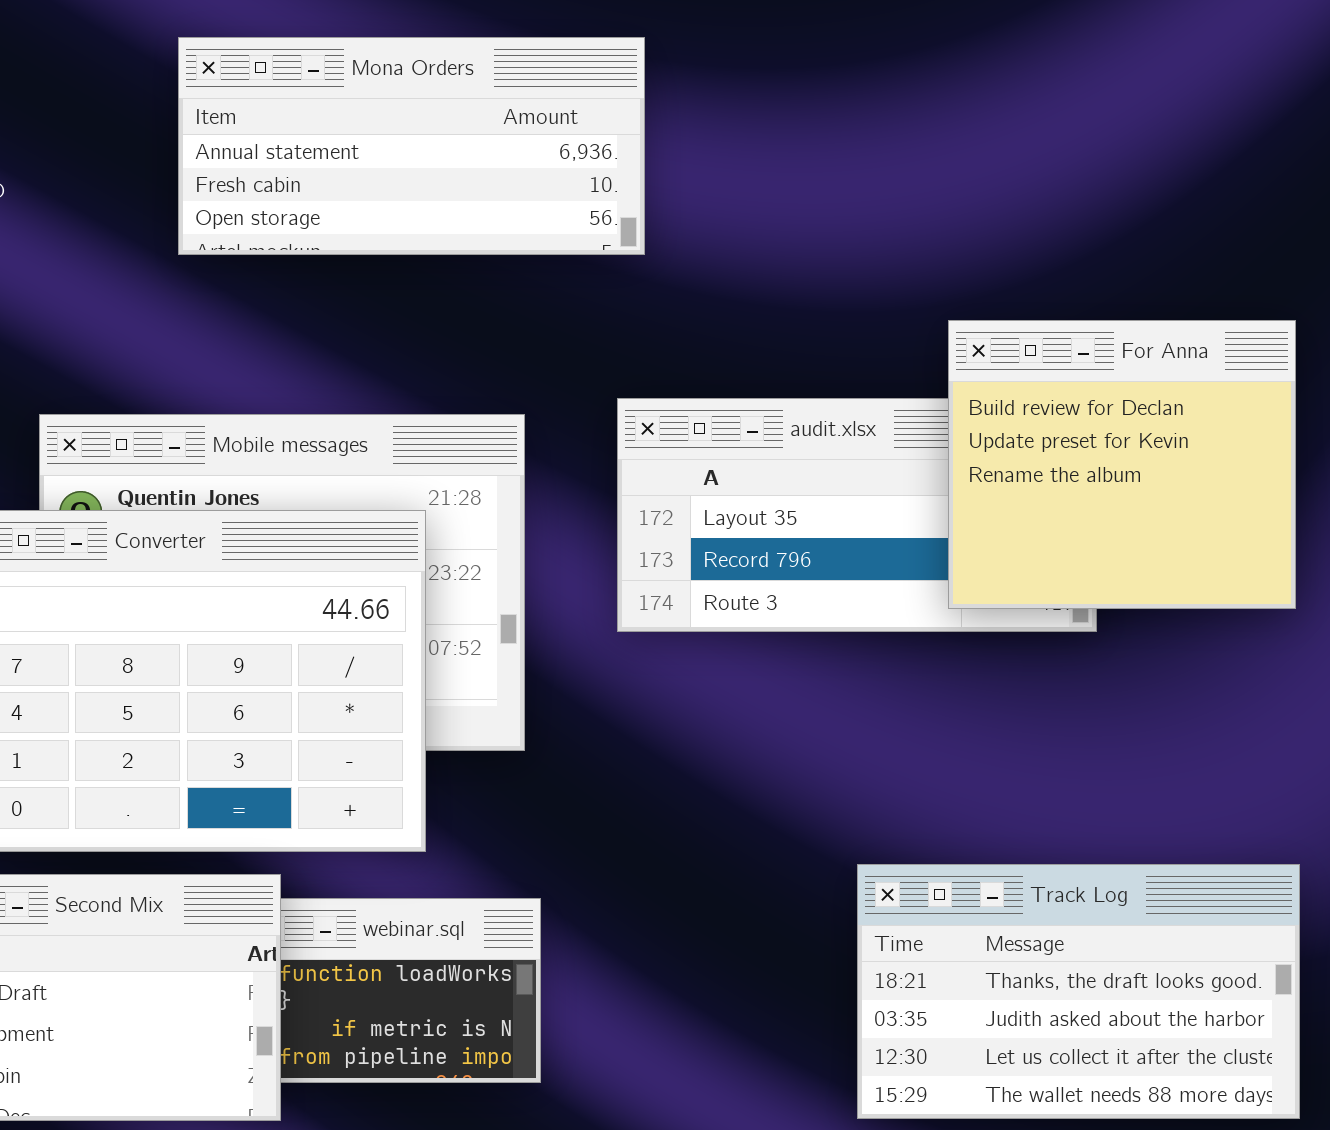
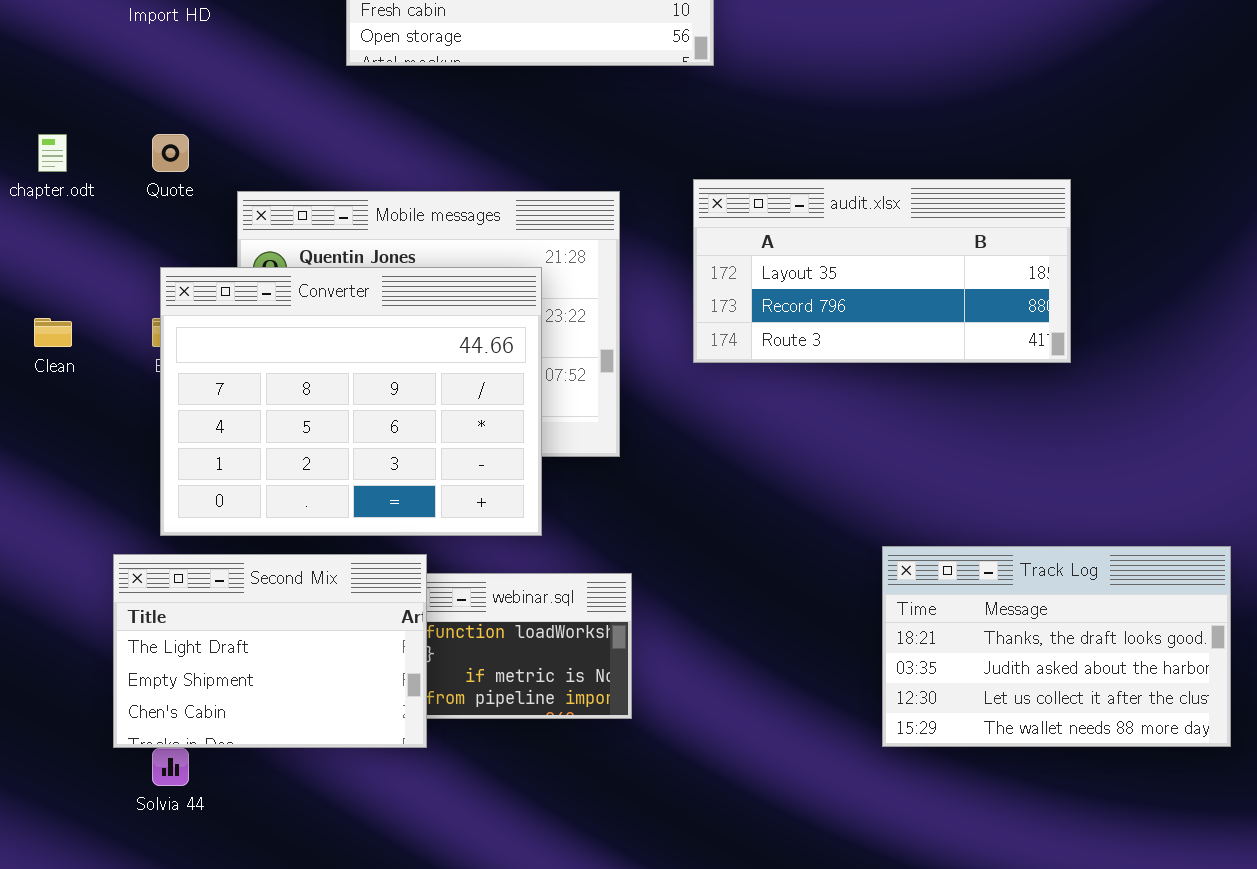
For Anna: [948,320,1296,609] -> none, closed

